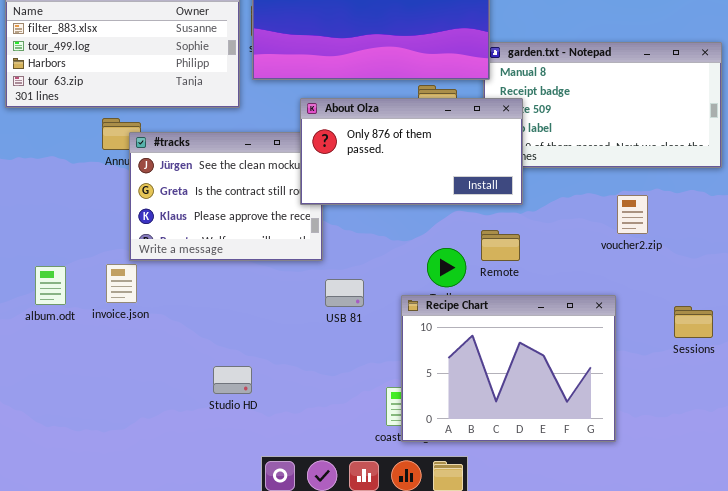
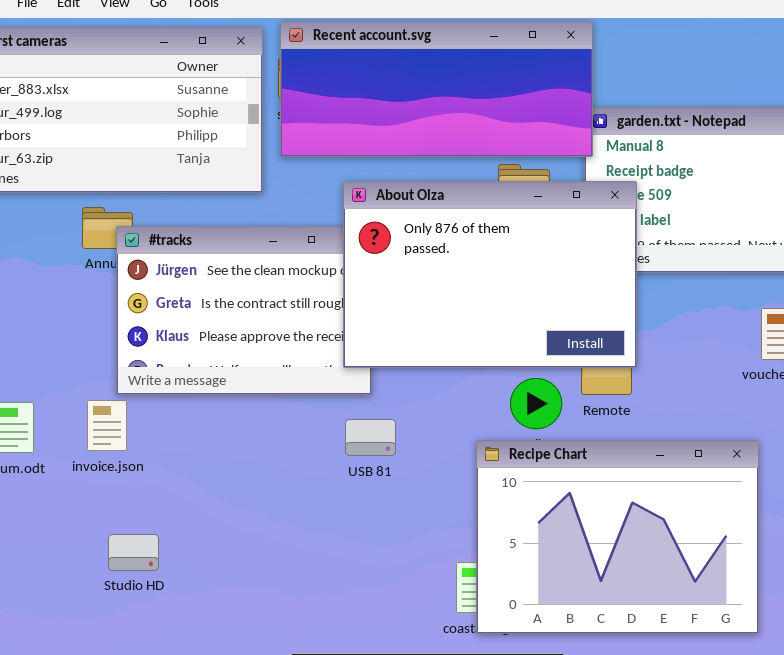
About Olza: [300,98,523,205] -> [343,181,637,368], resized
USB 81: [325,279,364,307] -> [345,419,396,456], moved
Studio HD: [213,366,252,394] -> [108,534,159,571], moved

